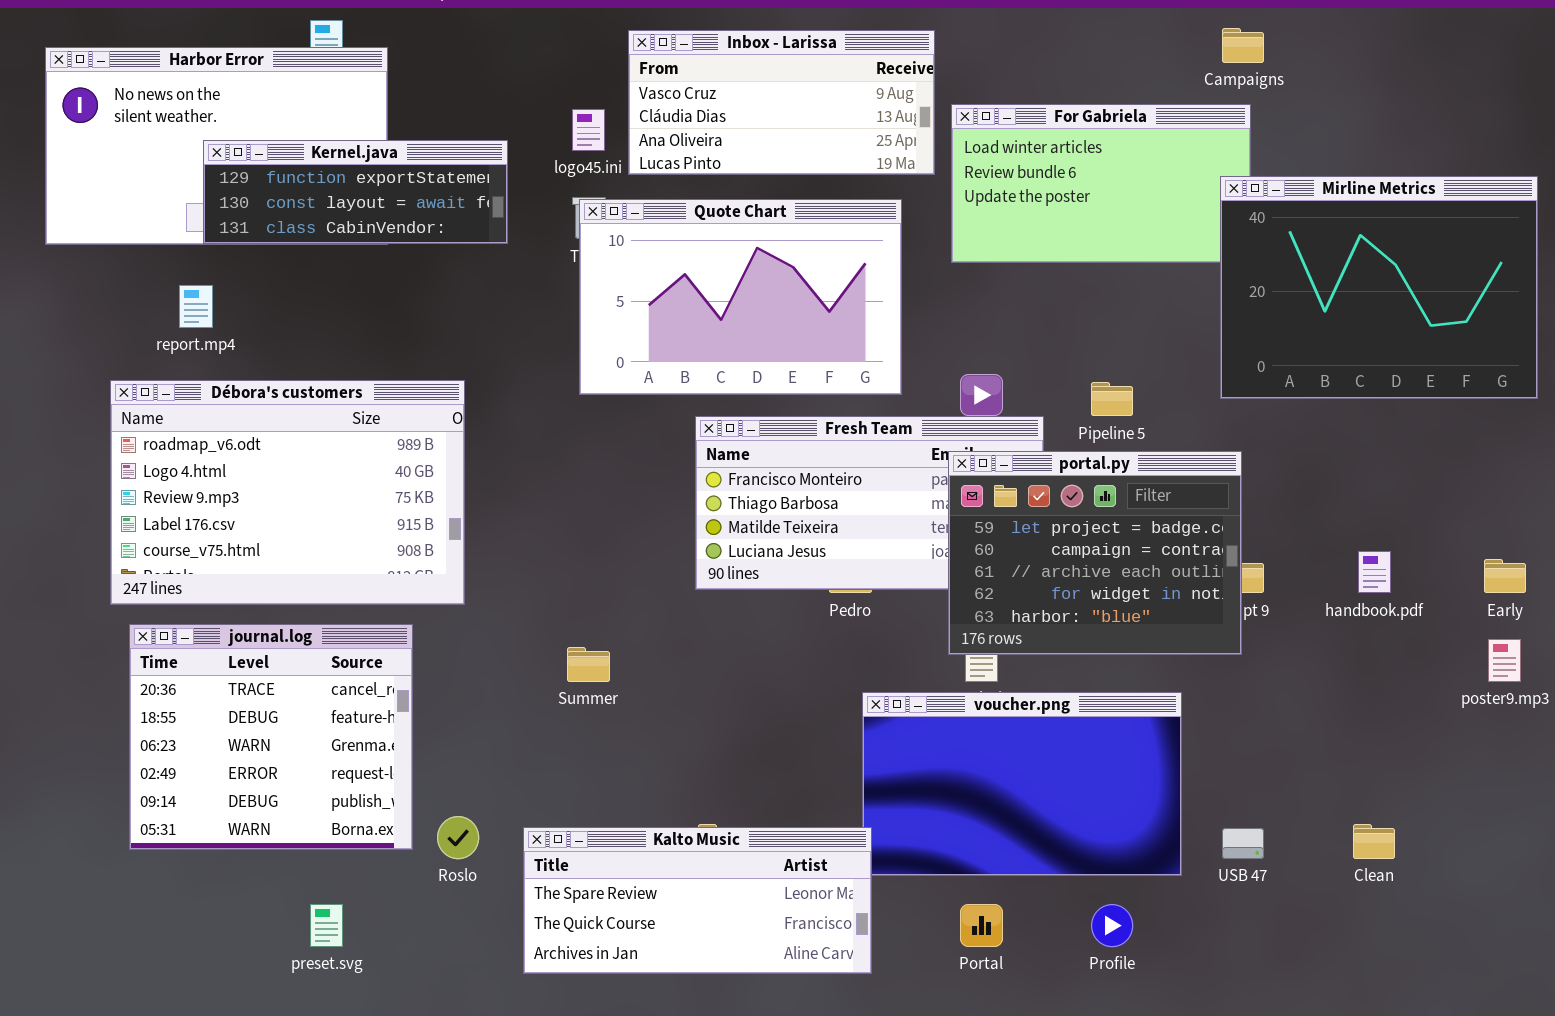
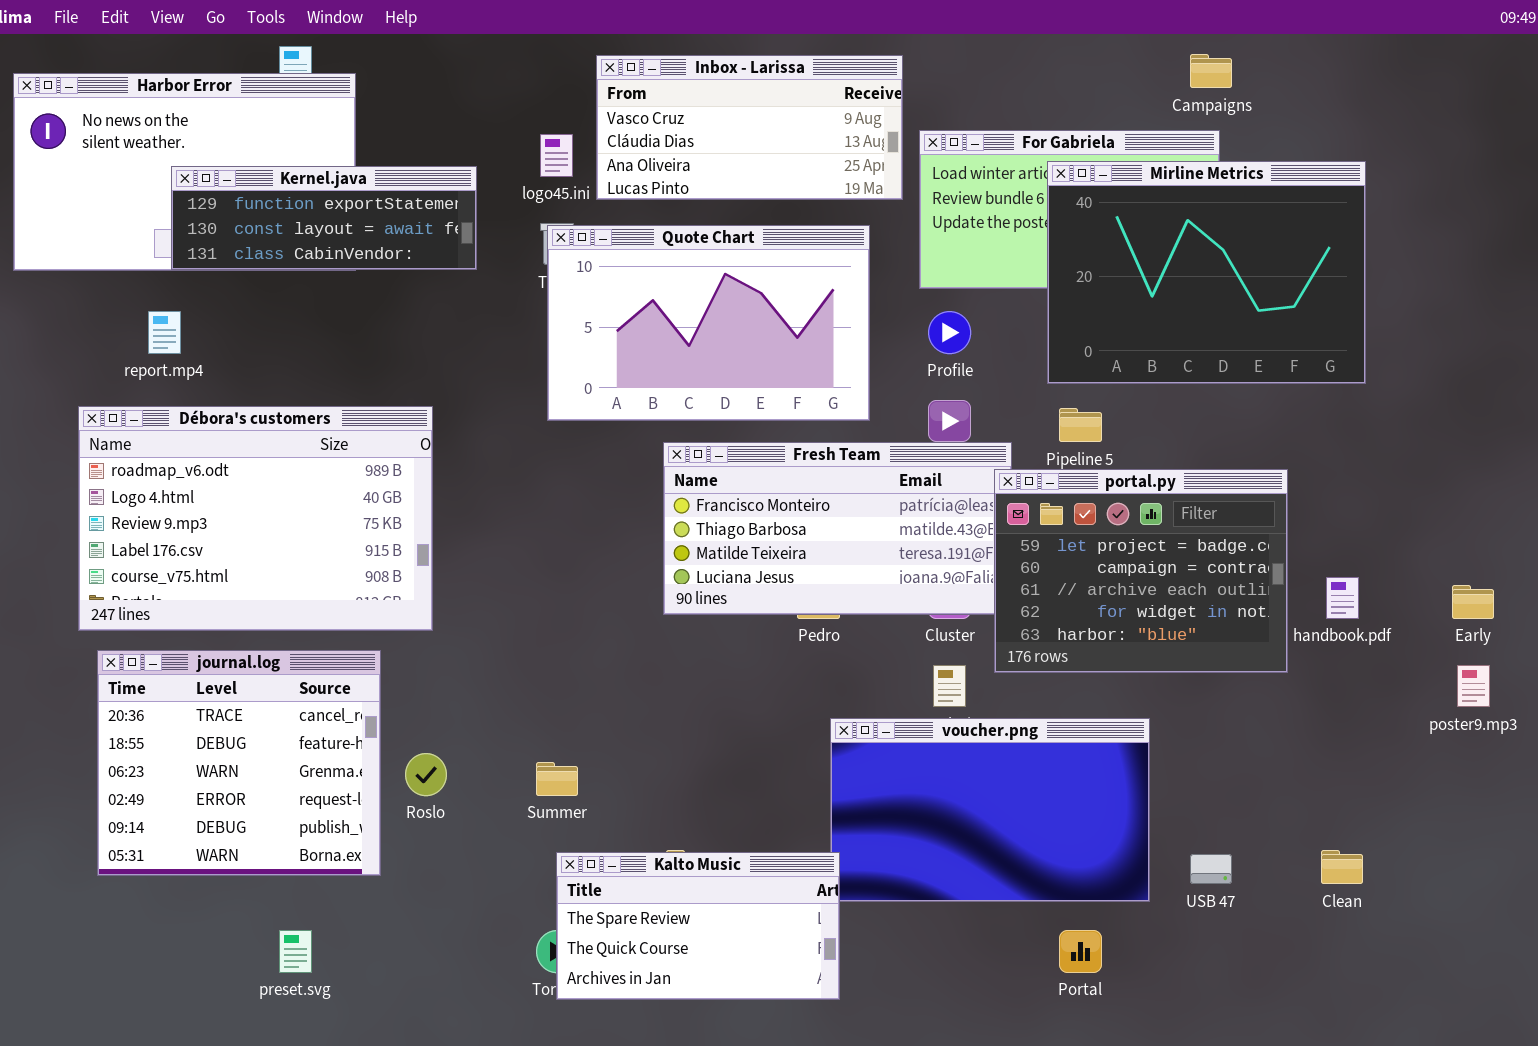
Mirline Metrics: [1220,176,1538,399] -> [1047,161,1366,384], moved
portal.py: [948,451,1242,655] -> [994,469,1288,673], moved
Summer: [567,647,610,682] -> [536,762,578,796], moved
Roslo: [437,816,479,859] -> [405,753,447,796], moved
Kalto Music: [523,827,872,974] -> [556,852,840,1000], resized
Portal: [960,904,1003,947] -> [1059,930,1102,973], moved
Profile: [1091,904,1133,947] -> [928,311,971,354], moved

